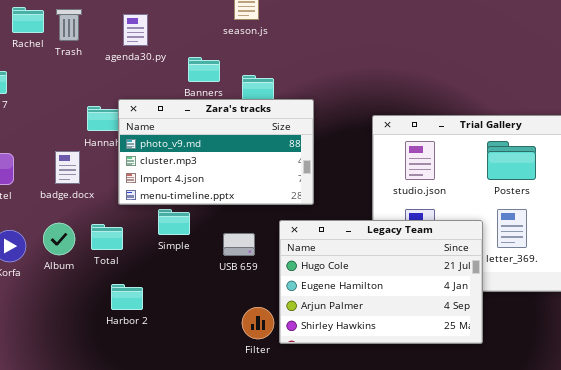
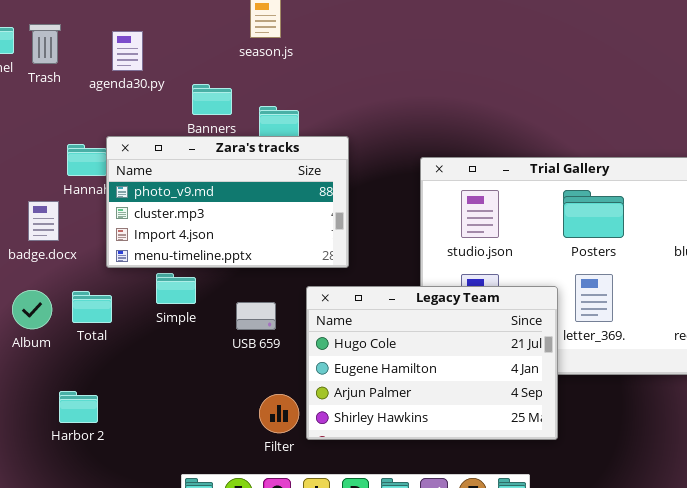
Harbor 2: [111,284,143,310] -> [59,391,98,423], moved

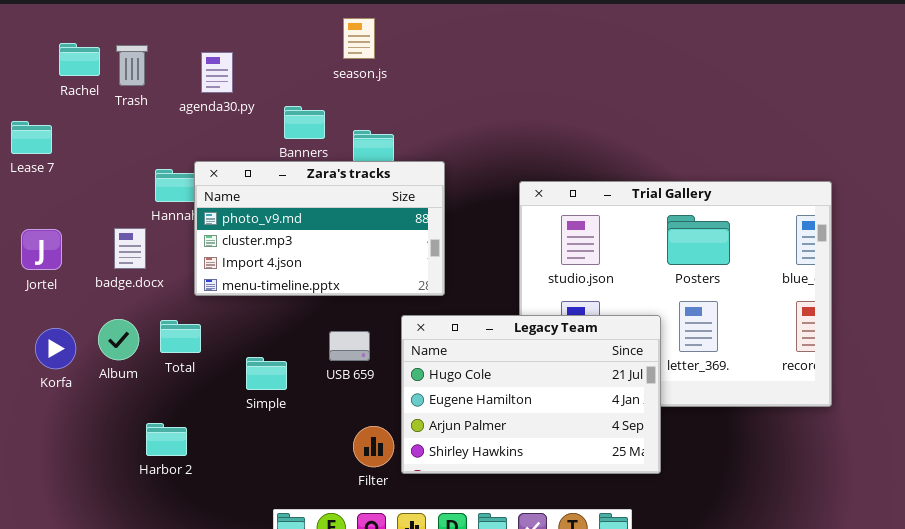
Simple: [156,273,196,304] -> [246,357,287,390], moved

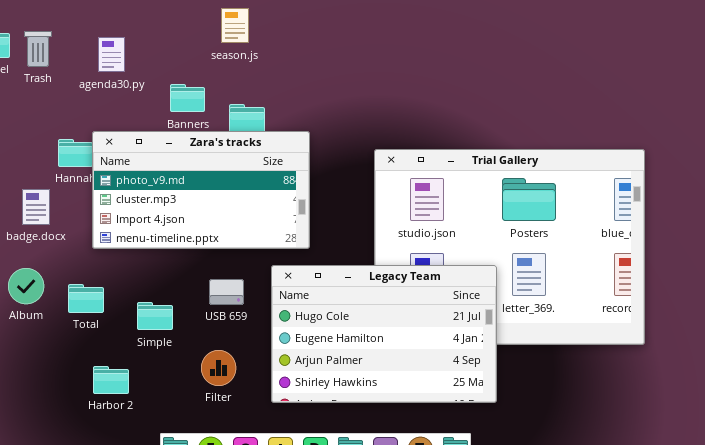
Total: [160,320,201,353] -> [68,284,104,313], moved
Harbor 2: [146,423,187,456] -> [93,366,129,394], moved
Filter: [353,426,394,467] -> [201,350,236,386], moved

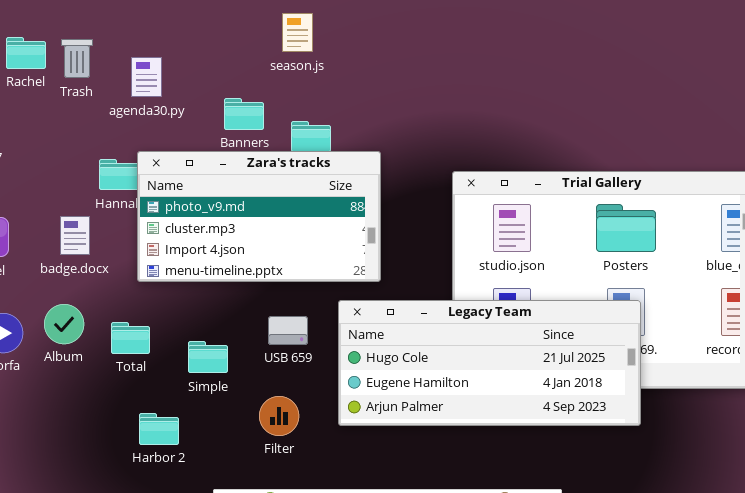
agenda30.py: [98,37,125,72] -> [131,57,162,97], moved
Legacy Team: [271,265,497,403] -> [338,300,641,426], resized

